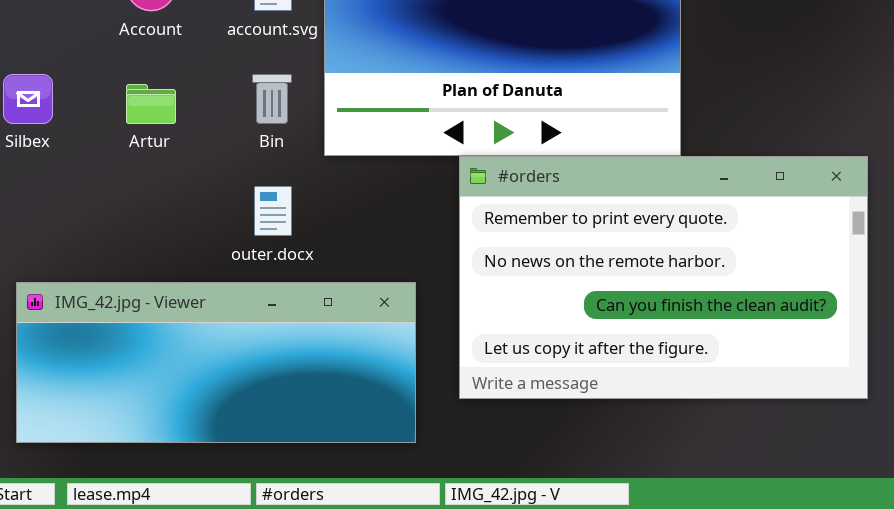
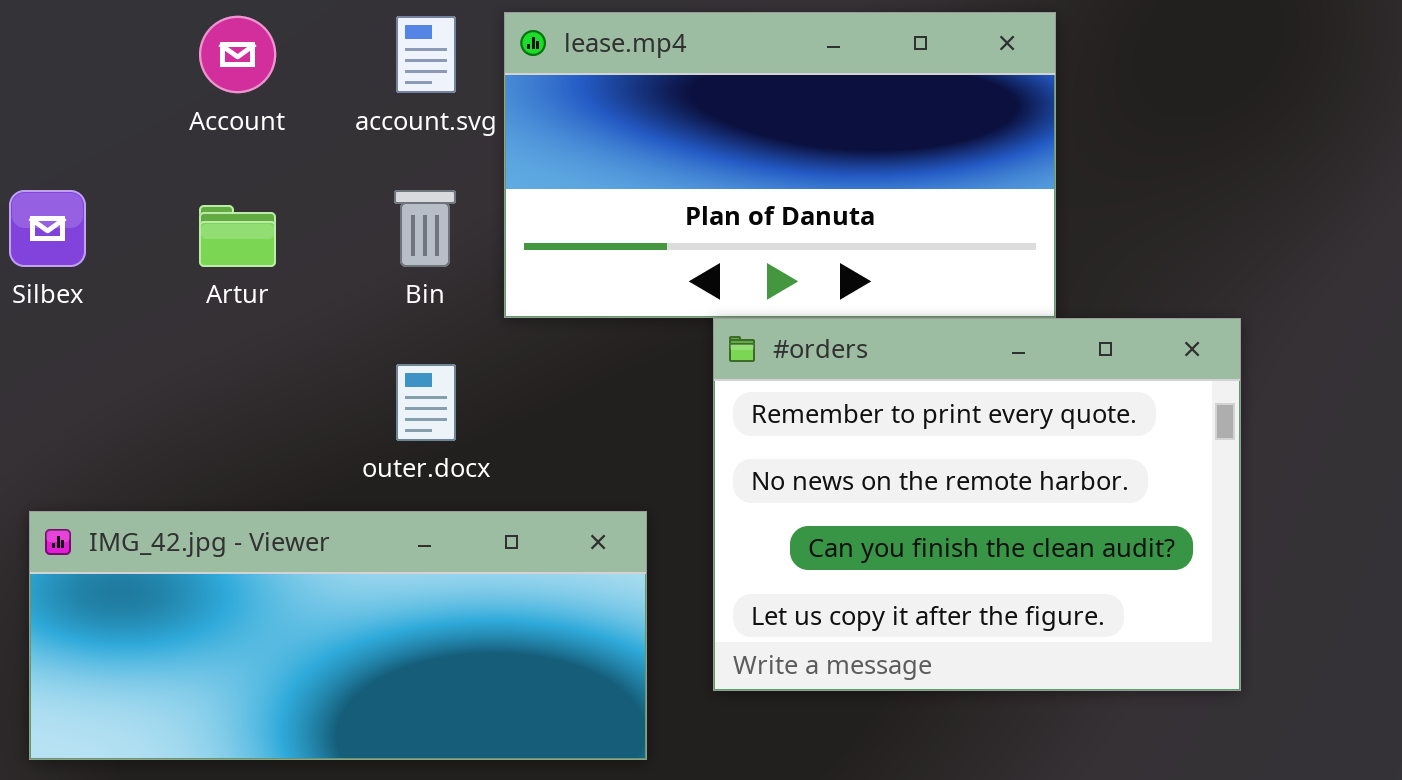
#orders: [459,156,868,399] -> [713,318,1241,691], resized

